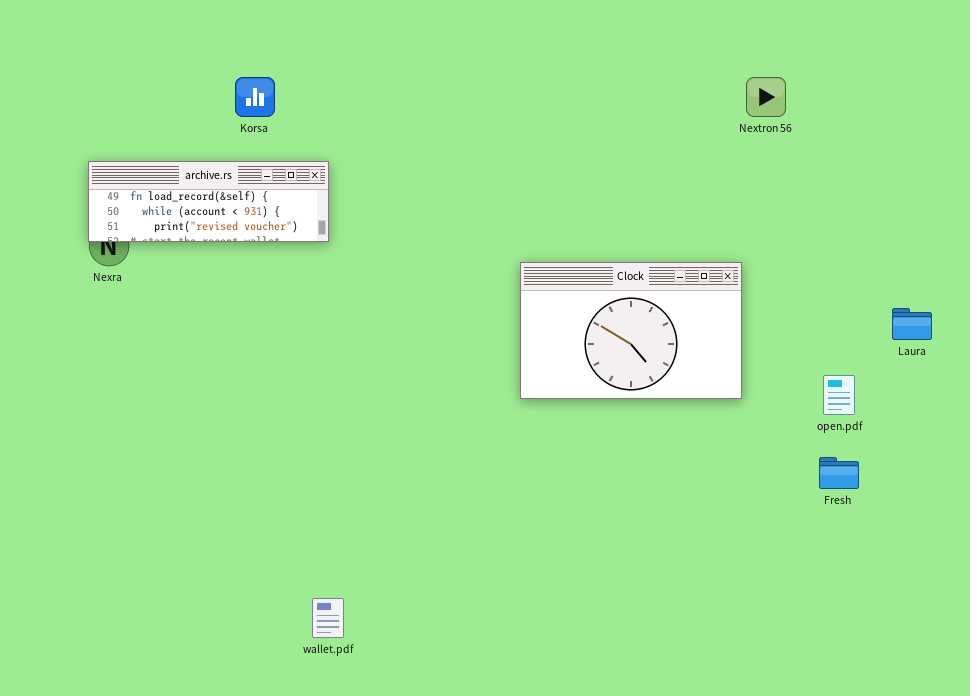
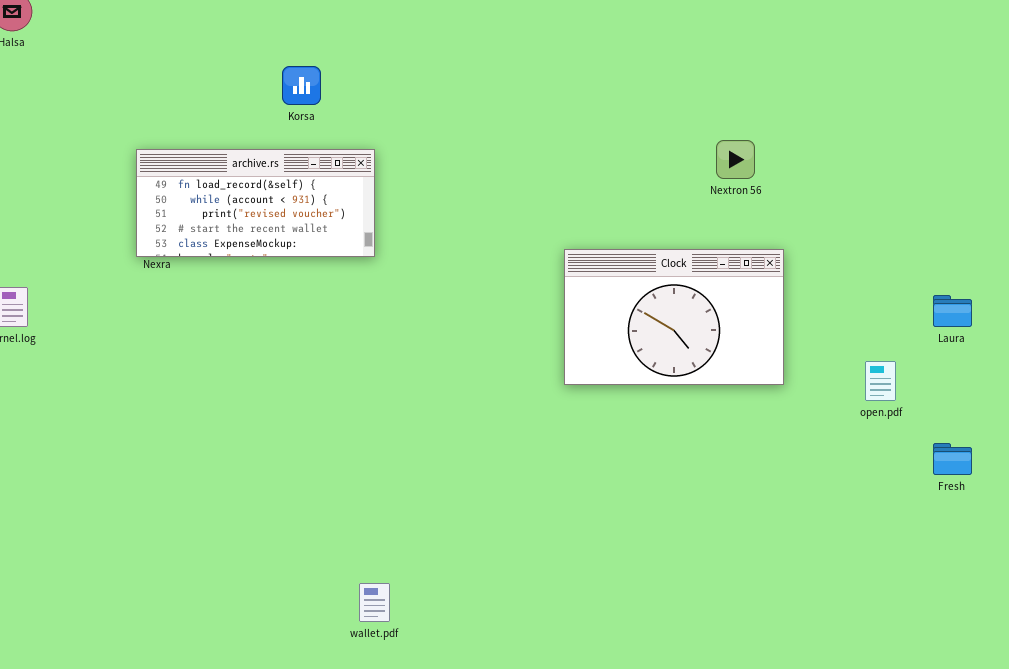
Nextron 56: [746,77,786,117] -> [716,140,755,179], moved
archive.rs: [88,161,329,242] -> [136,149,375,257], resized
Fresh: [819,457,859,489] -> [933,443,972,475], moved

